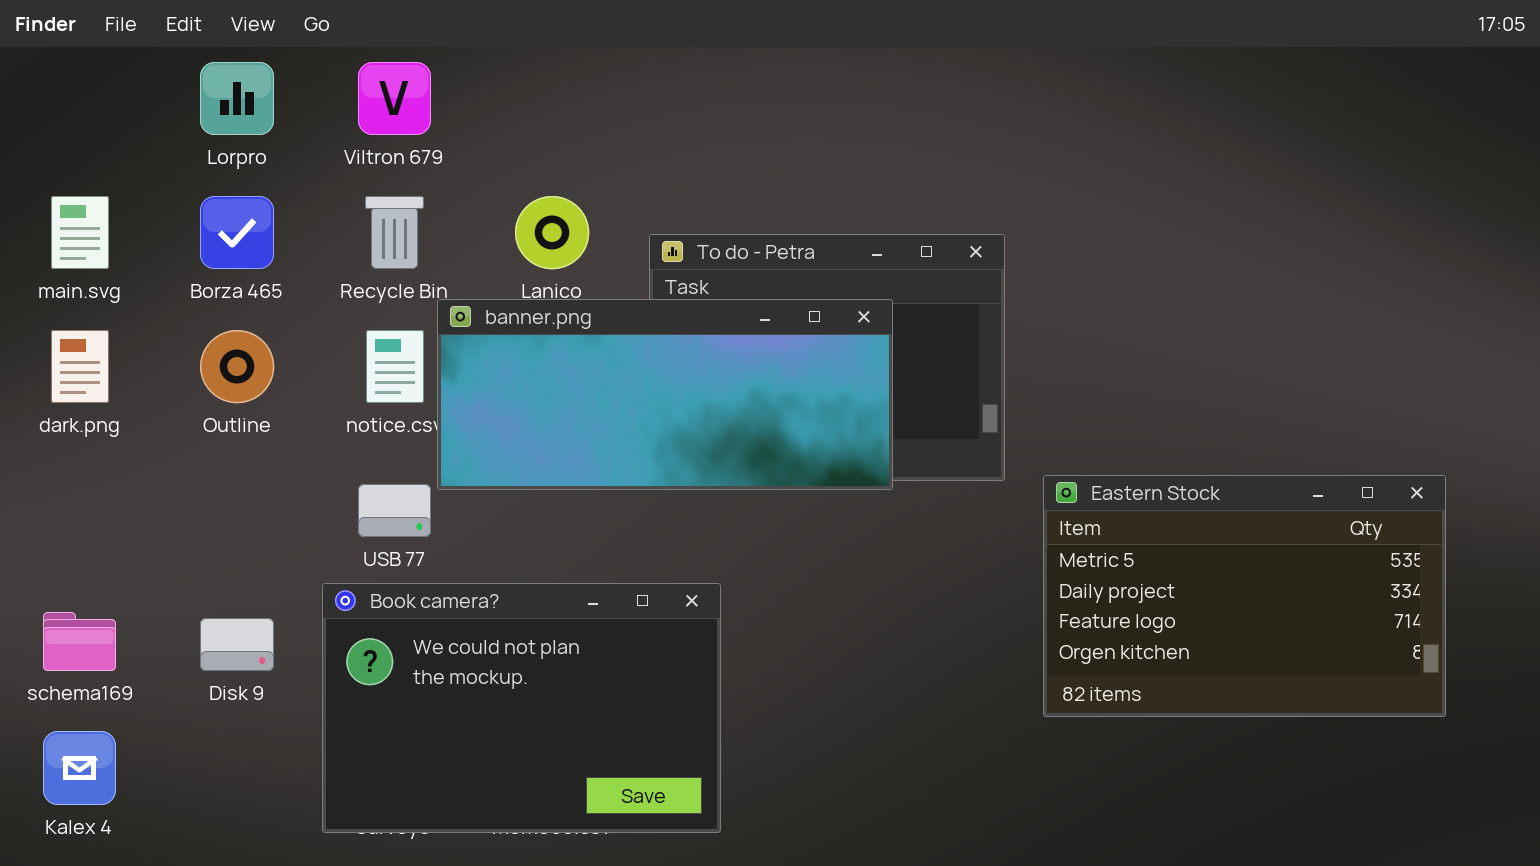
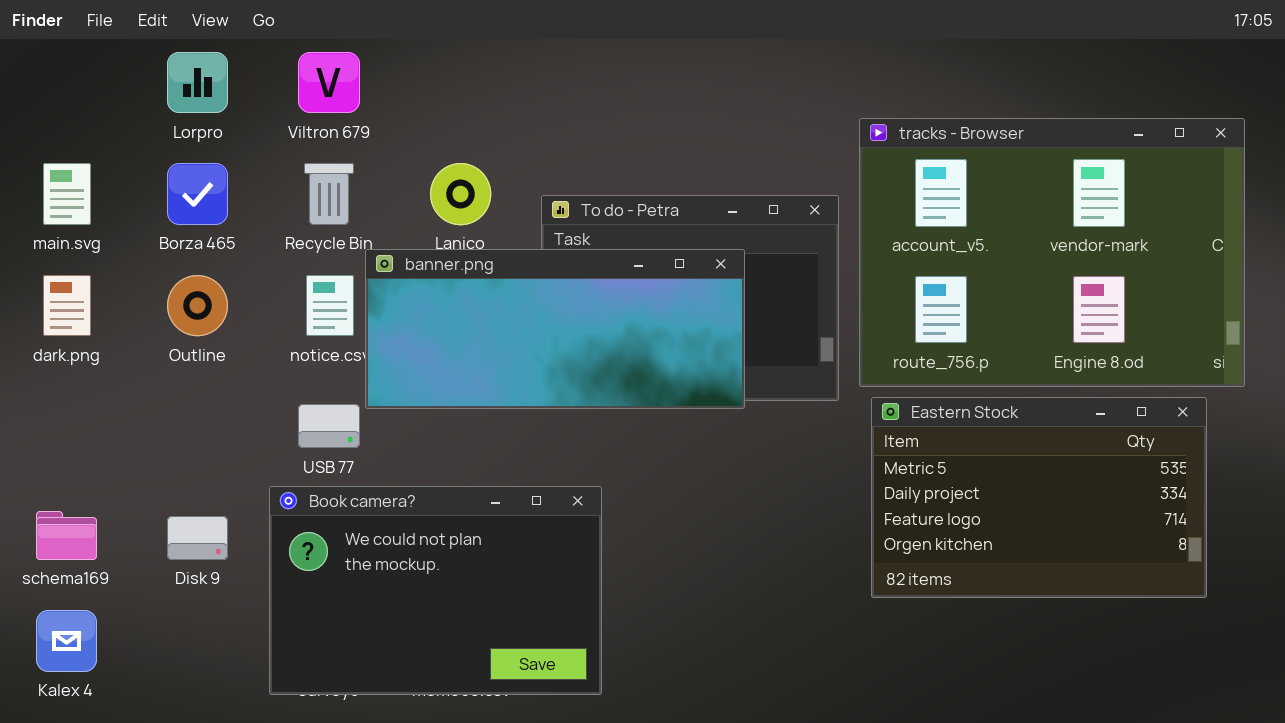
tracks - Browser: none -> [859,118,1245,387], opened

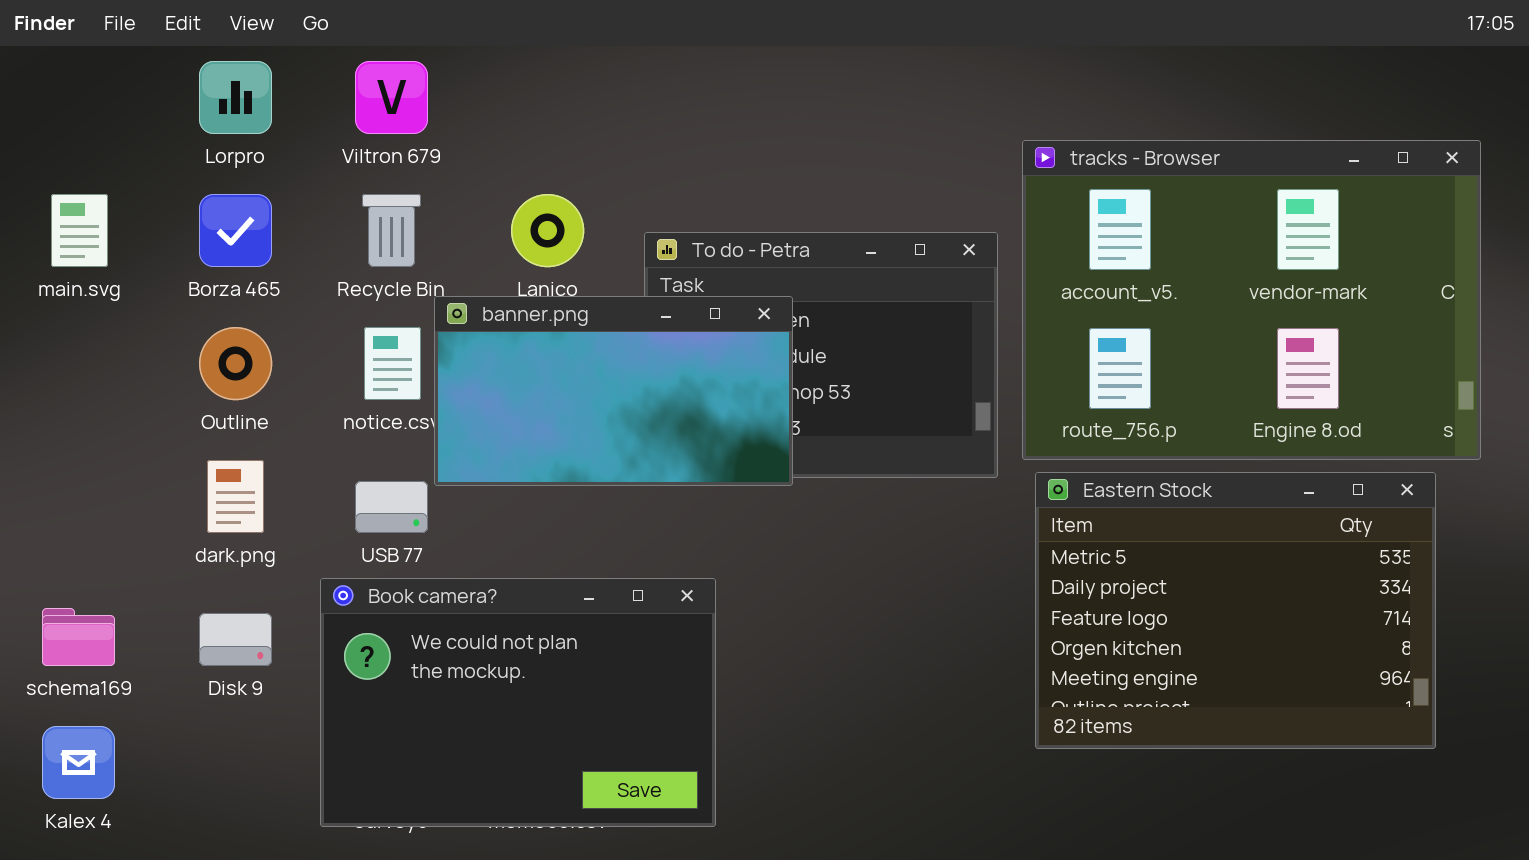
banner.png: [365,249,745,409] -> [434,296,793,486], resized
dark.png: [43,275,91,336] -> [207,460,264,533], moved
Eastern Stock: [871,397,1207,598] -> [1035,472,1436,749], resized

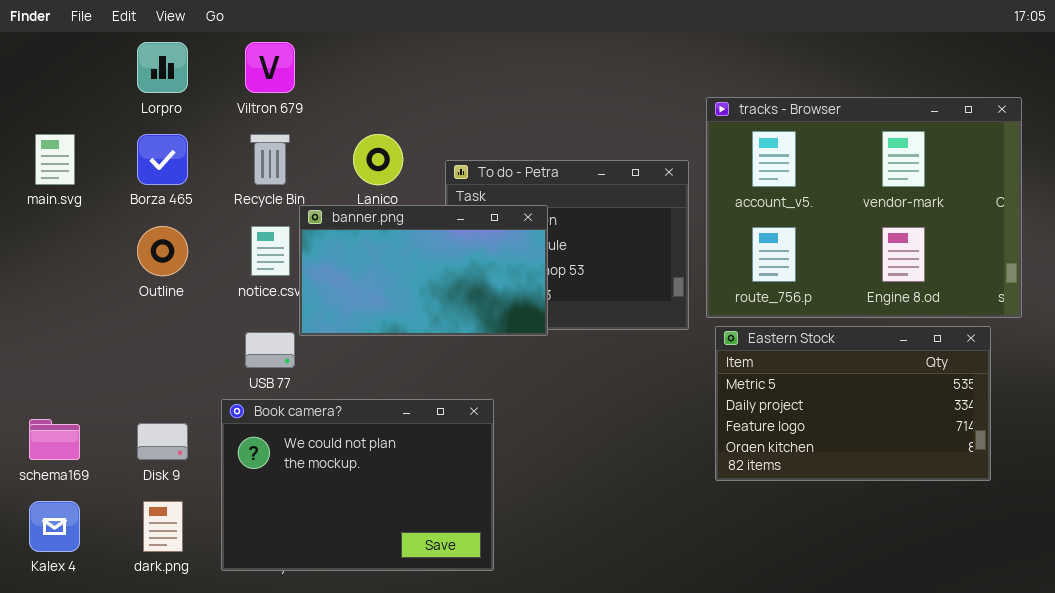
dark.png: [207,460,264,533] -> [143,501,183,552], moved
Eastern Stock: [1035,472,1436,749] -> [715,326,991,481], resized

